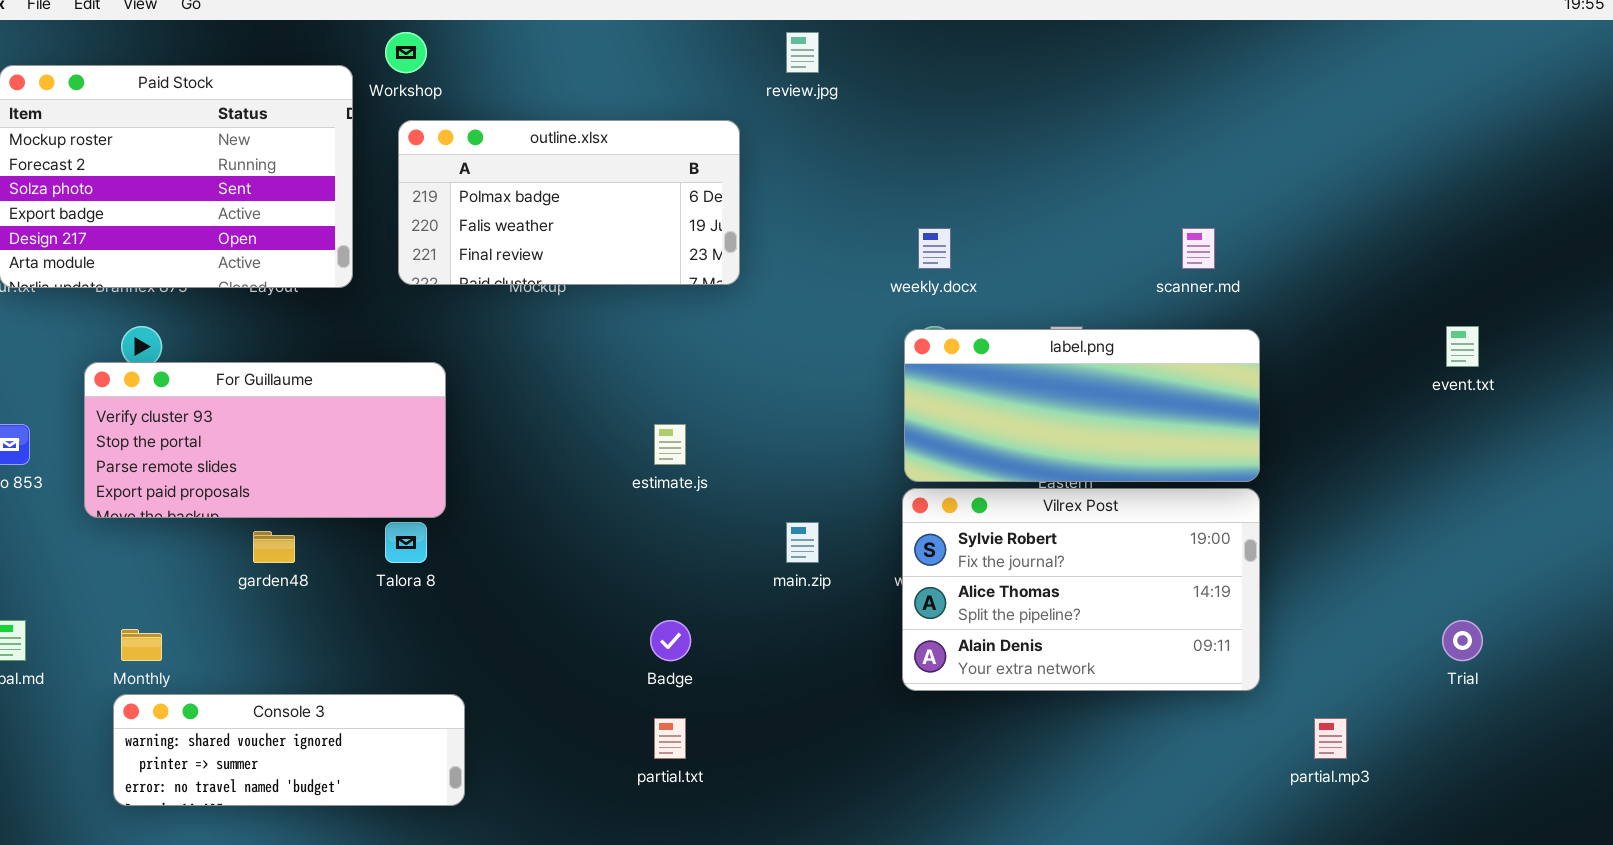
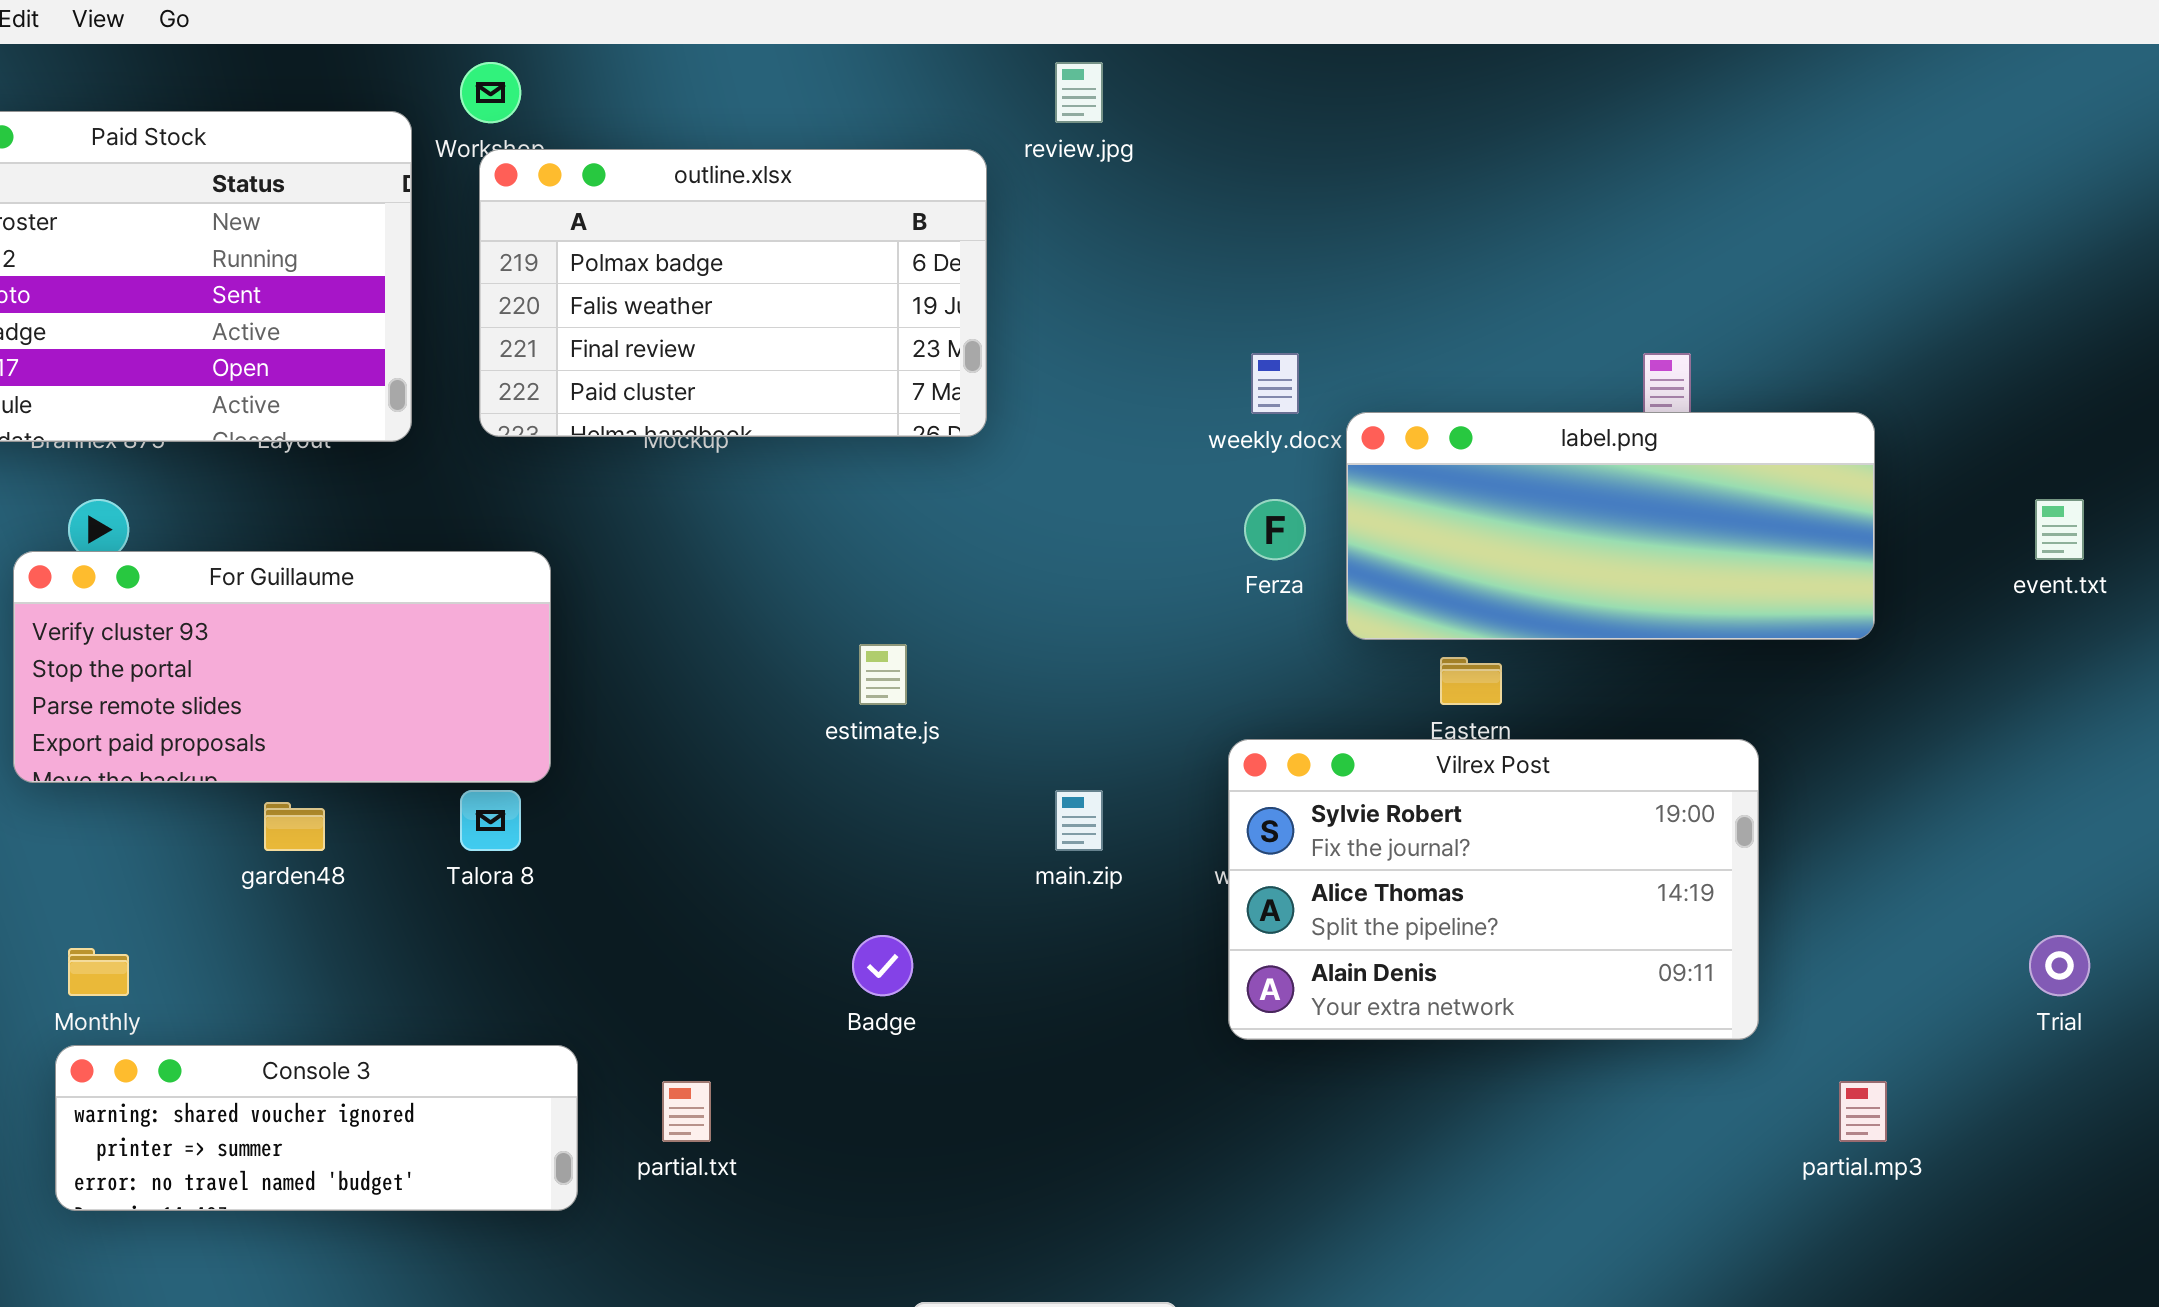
outline.xlsx: [398,120,740,285] -> [479,149,987,437], resized
label.png: [904,329,1260,482] -> [1346,412,1875,640], moved
partial.txt: [654,718,686,759] -> [662,1081,711,1142], moved

